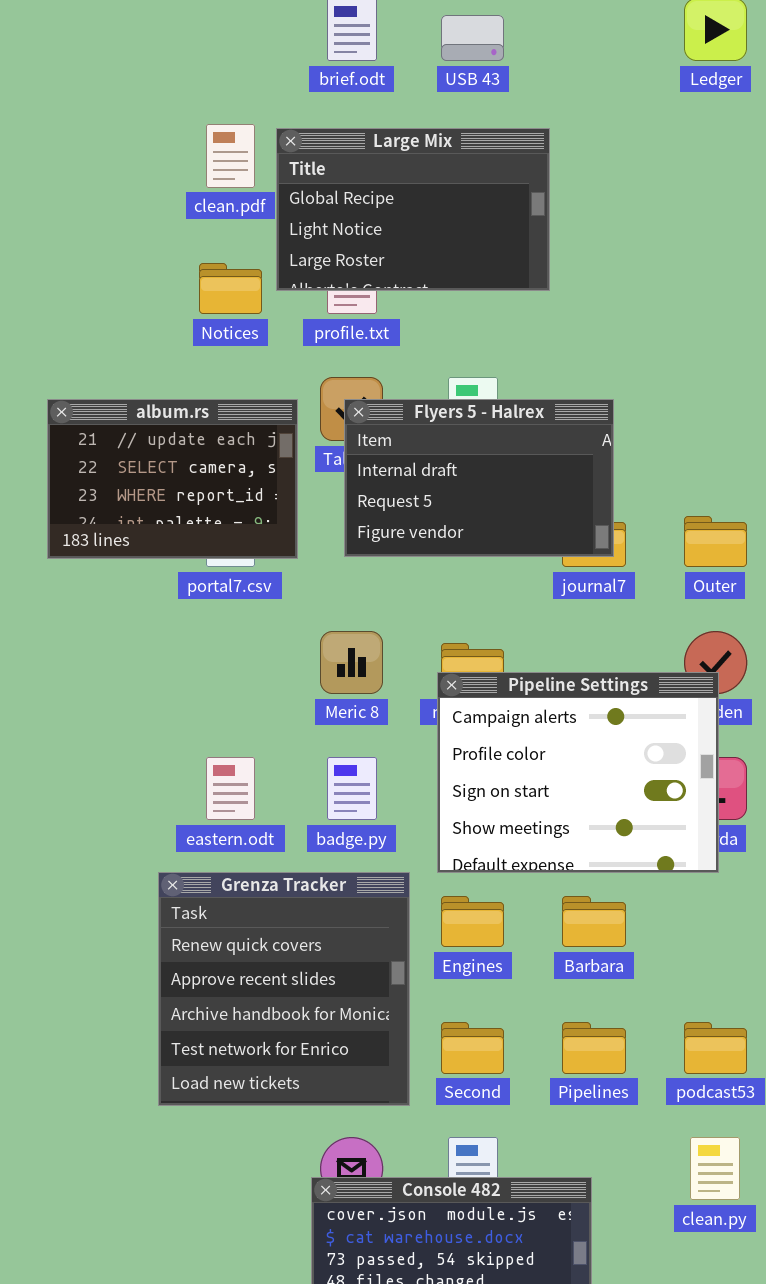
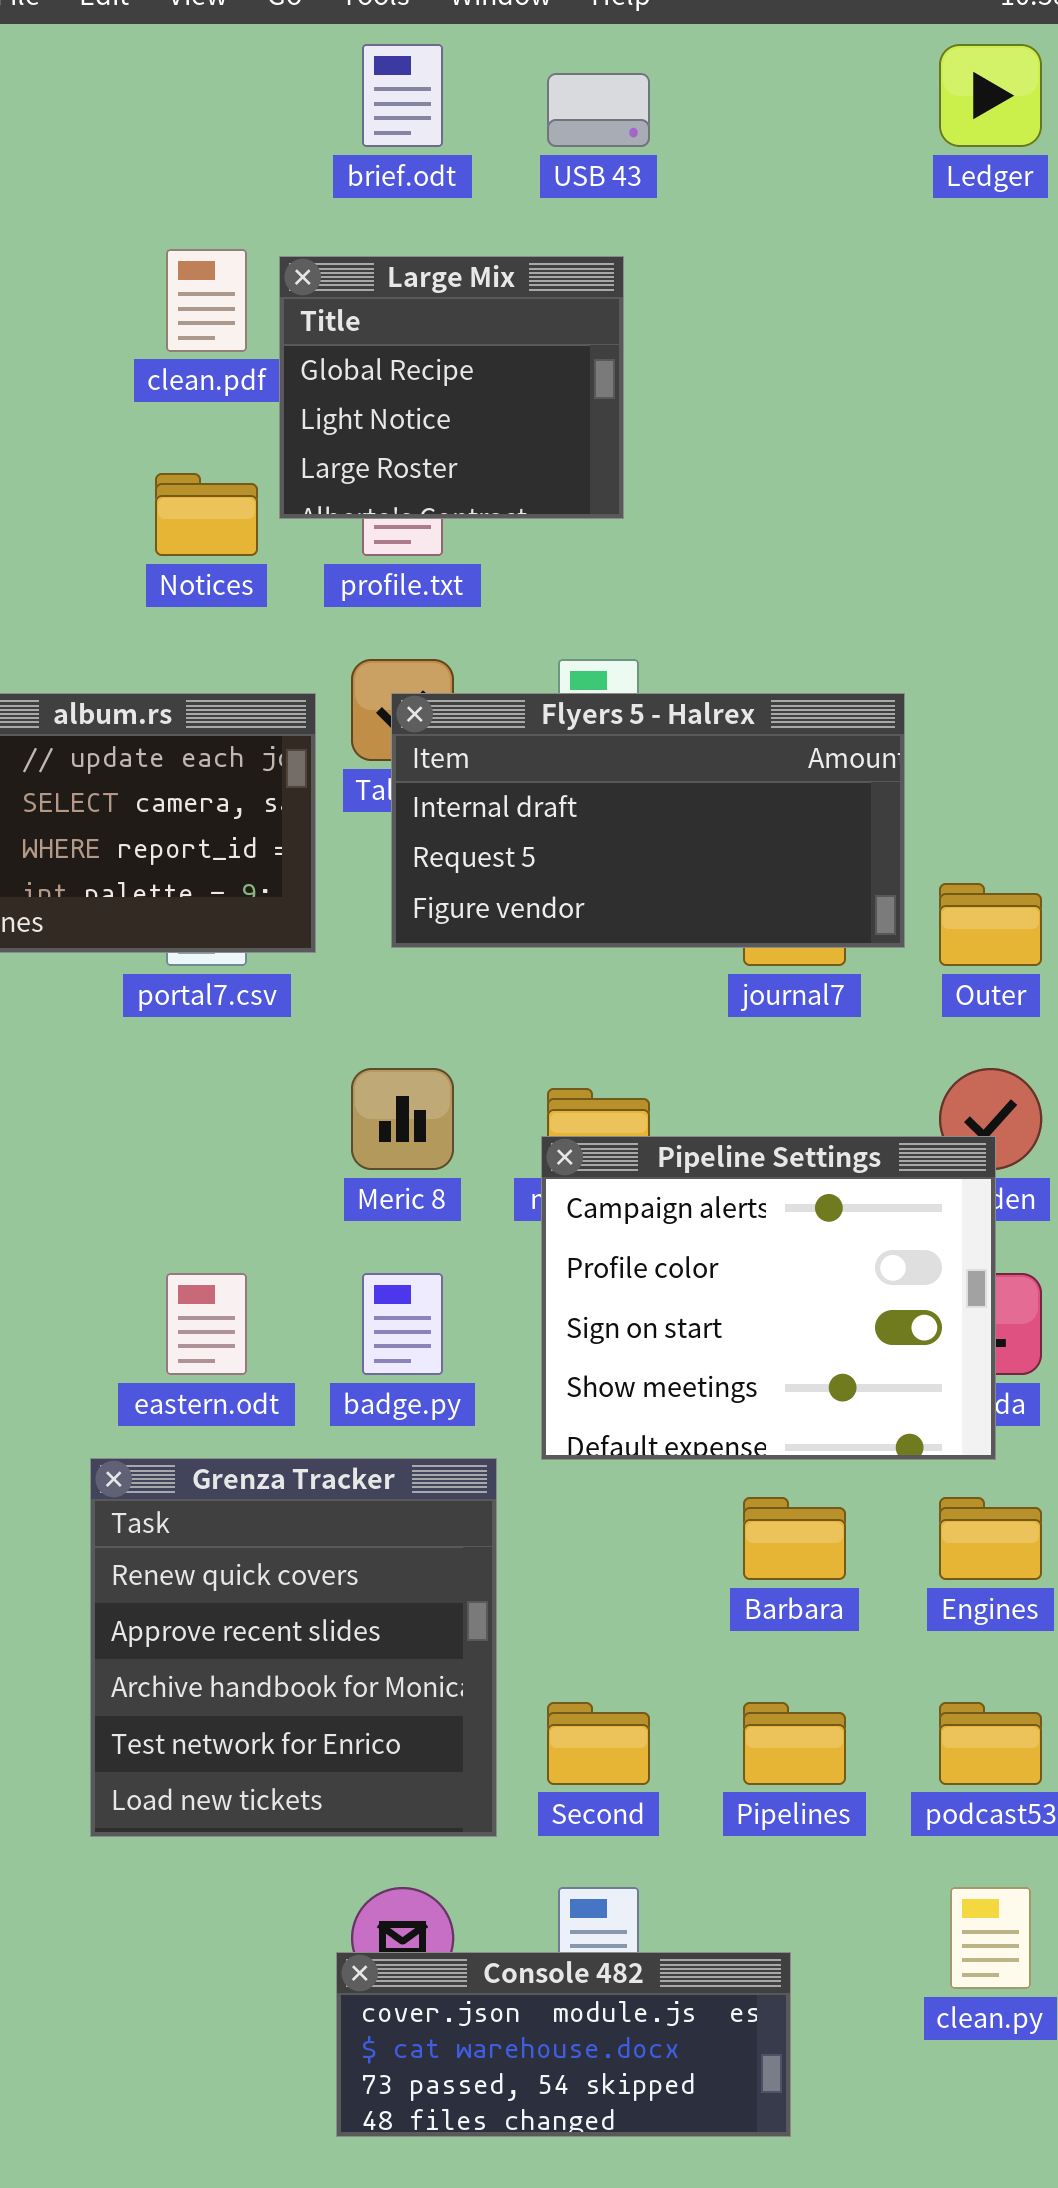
Large Mix: [276,128,550,291] -> [279,256,624,519], resized
Flyers 5 - Halrex: [344,399,614,557] -> [391,693,905,948], resized
Engines: [441,896,504,947] -> [939,1497,1042,1580], moved

